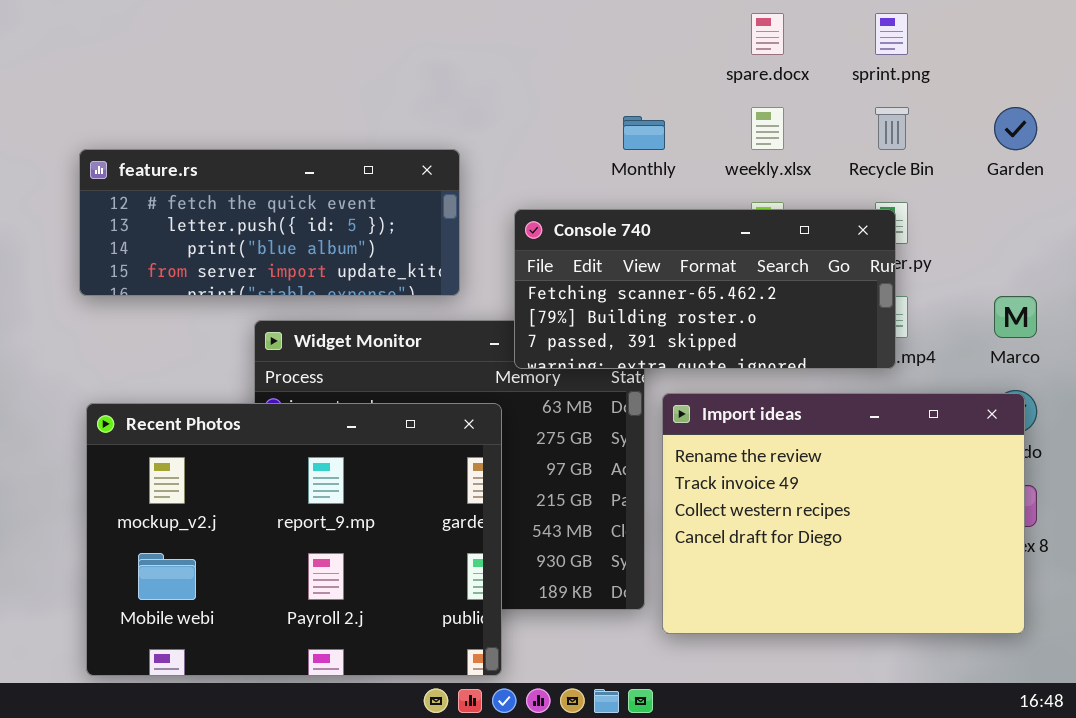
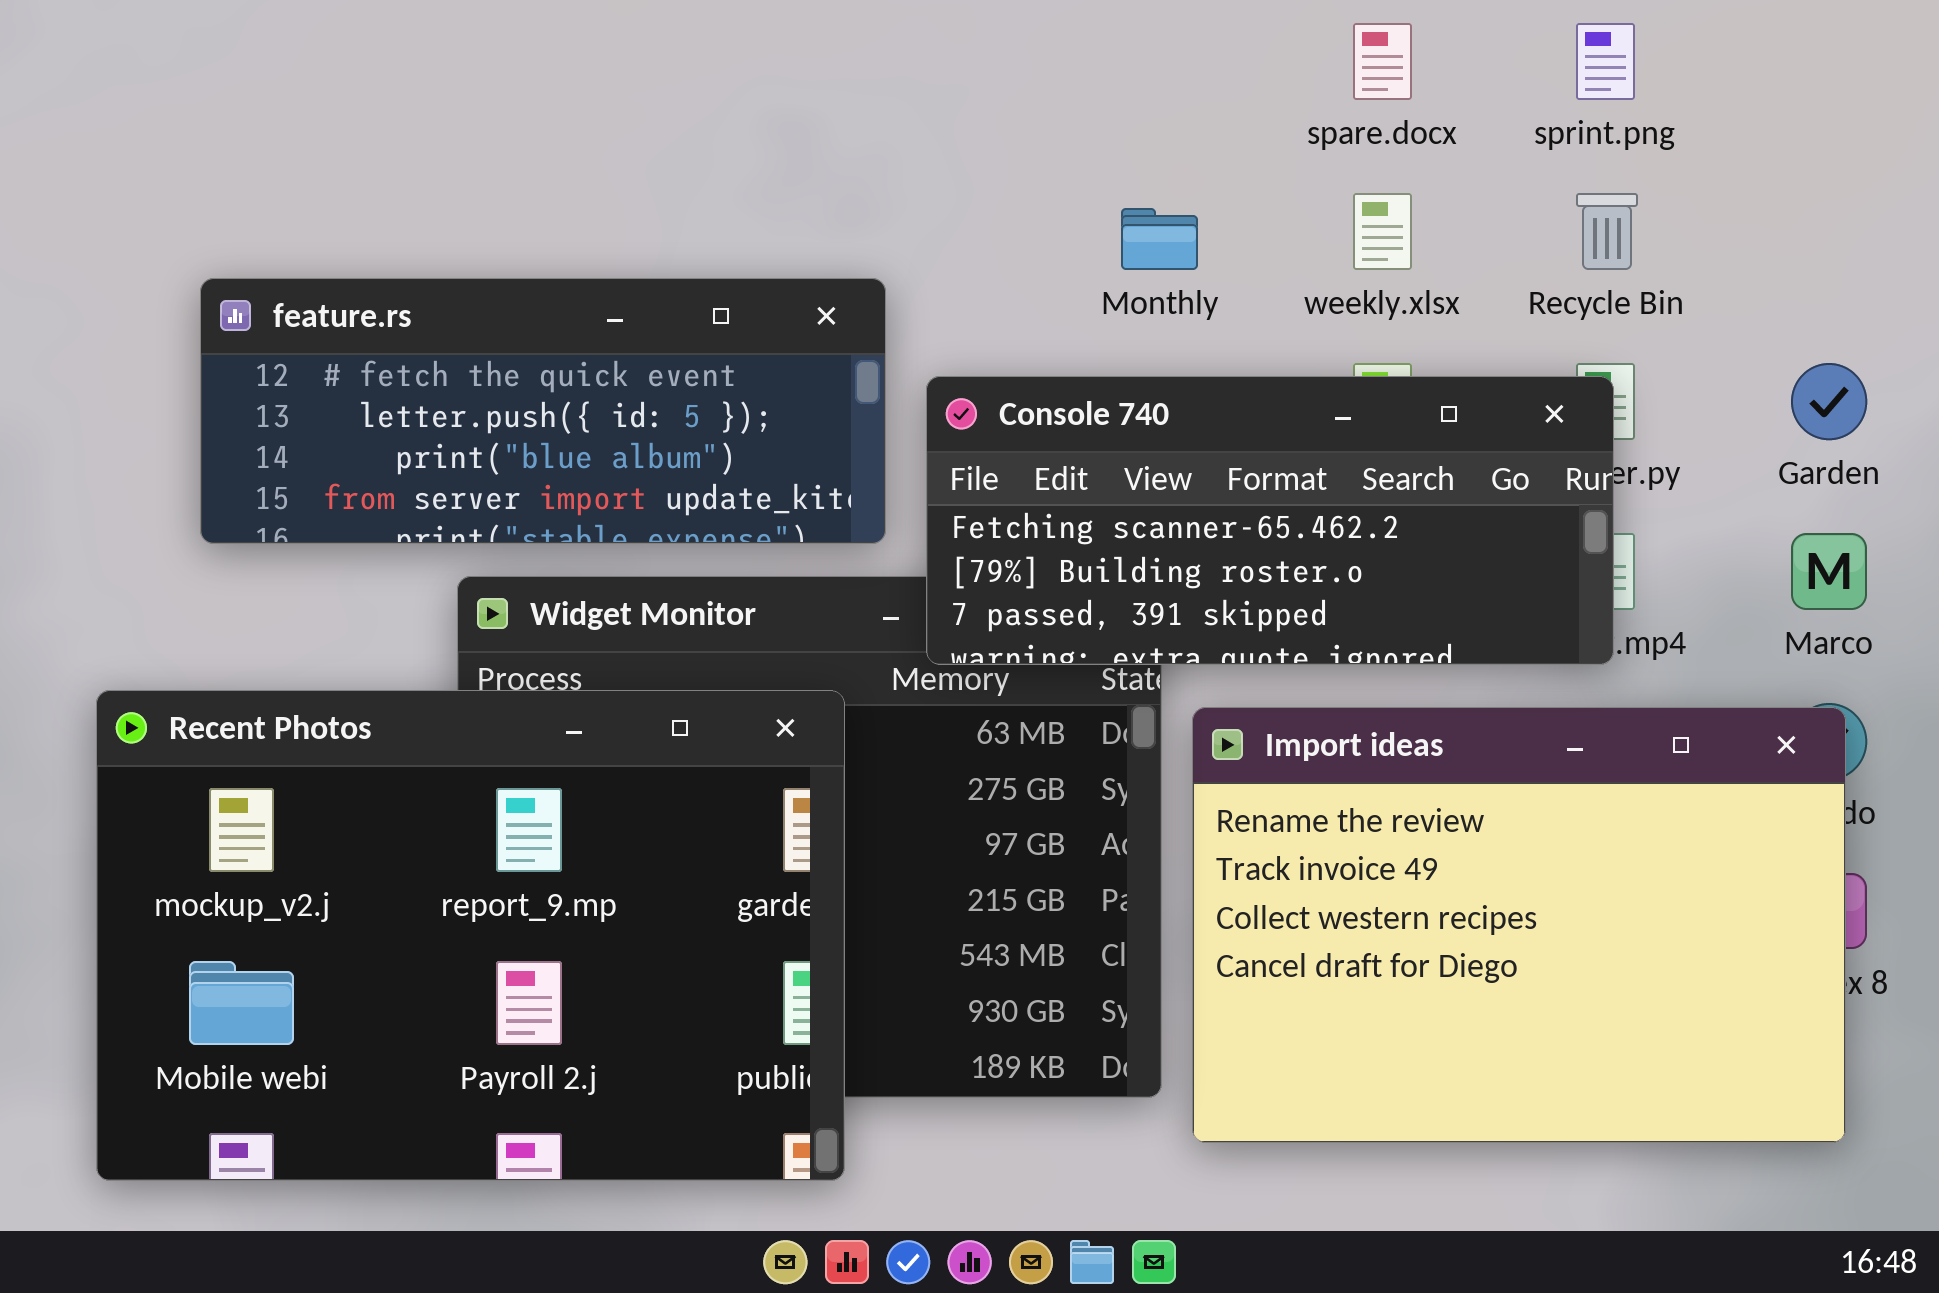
Garden: [994,107,1037,150] -> [1791,363,1867,440], moved
feature.rs: [79,149,460,296] -> [200,278,886,544], moved
Recent Photos: [86,403,502,676] -> [96,690,845,1181], moved

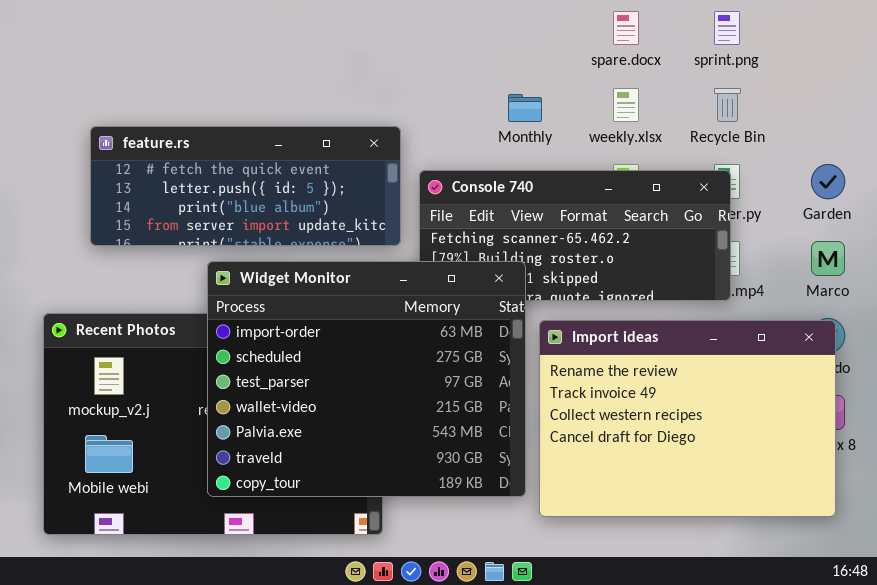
Widget Monitor: [457,576,1162,1098] -> [207,261,526,497], raised

